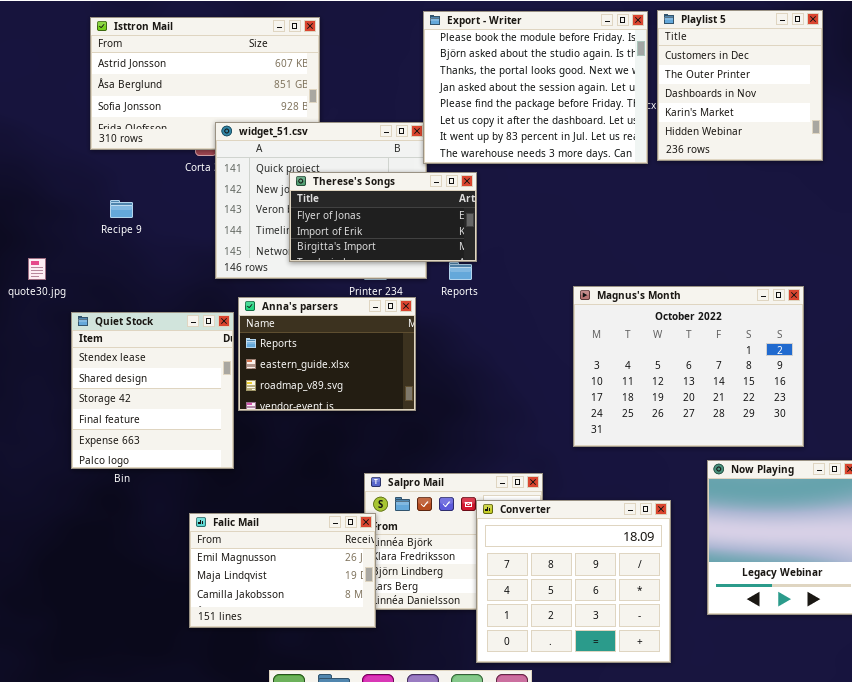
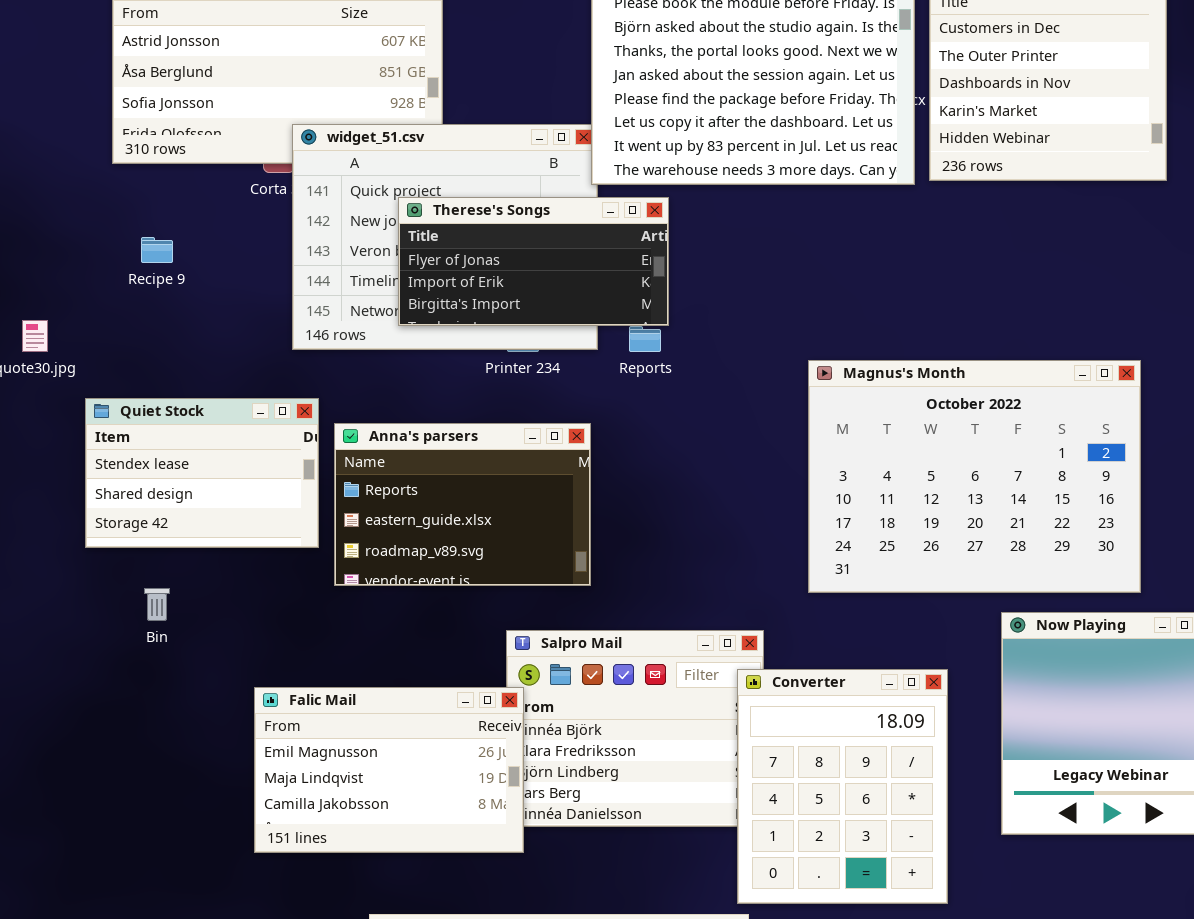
Anna's parsers: [238,297,416,411] -> [334,423,591,586], moved
Quiet Stock: [71,312,234,469] -> [85,398,319,548], resized
Converter: [476,500,671,663] -> [737,669,948,904], resized

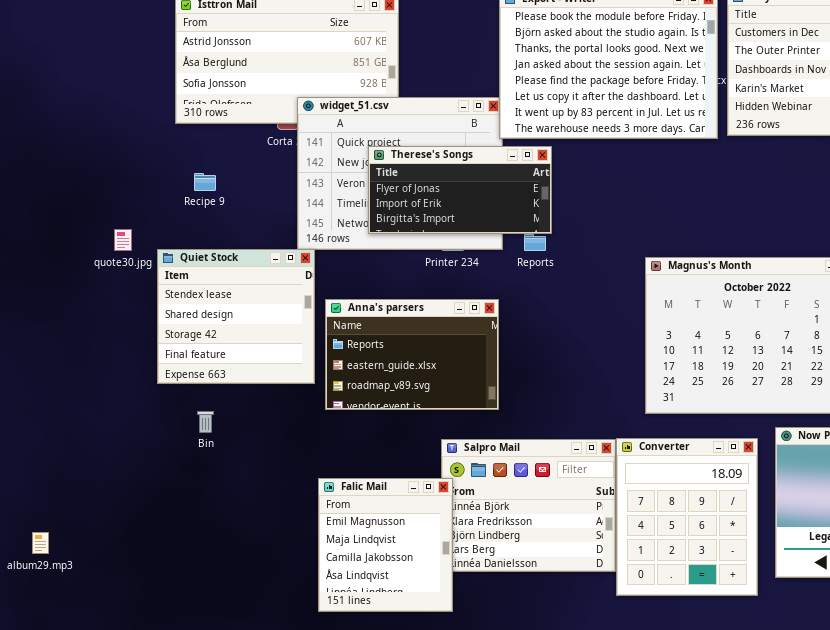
Quiet Stock: [85,398,319,548] -> [157,249,315,384], resized
Converter: [737,669,948,904] -> [616,438,758,596], moved
Falic Mail: [254,687,524,853] -> [318,478,453,612], resized

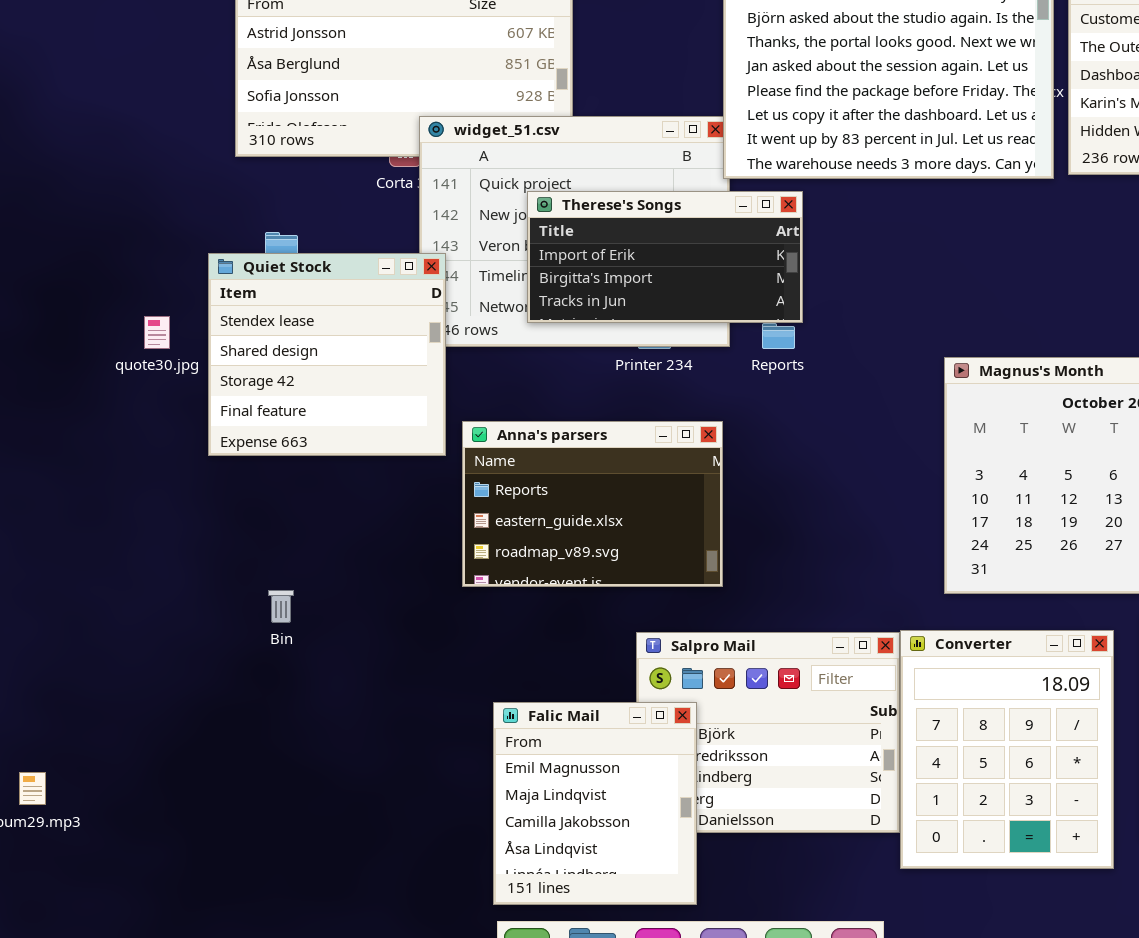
Therese's Songs: [368,146,552,234] -> [527,191,803,323], scrolled down 1 row
Quiet Stock: [157,249,315,384] -> [208,253,446,456], moved
Falic Mail: [318,478,453,612] -> [493,702,697,905], moved

